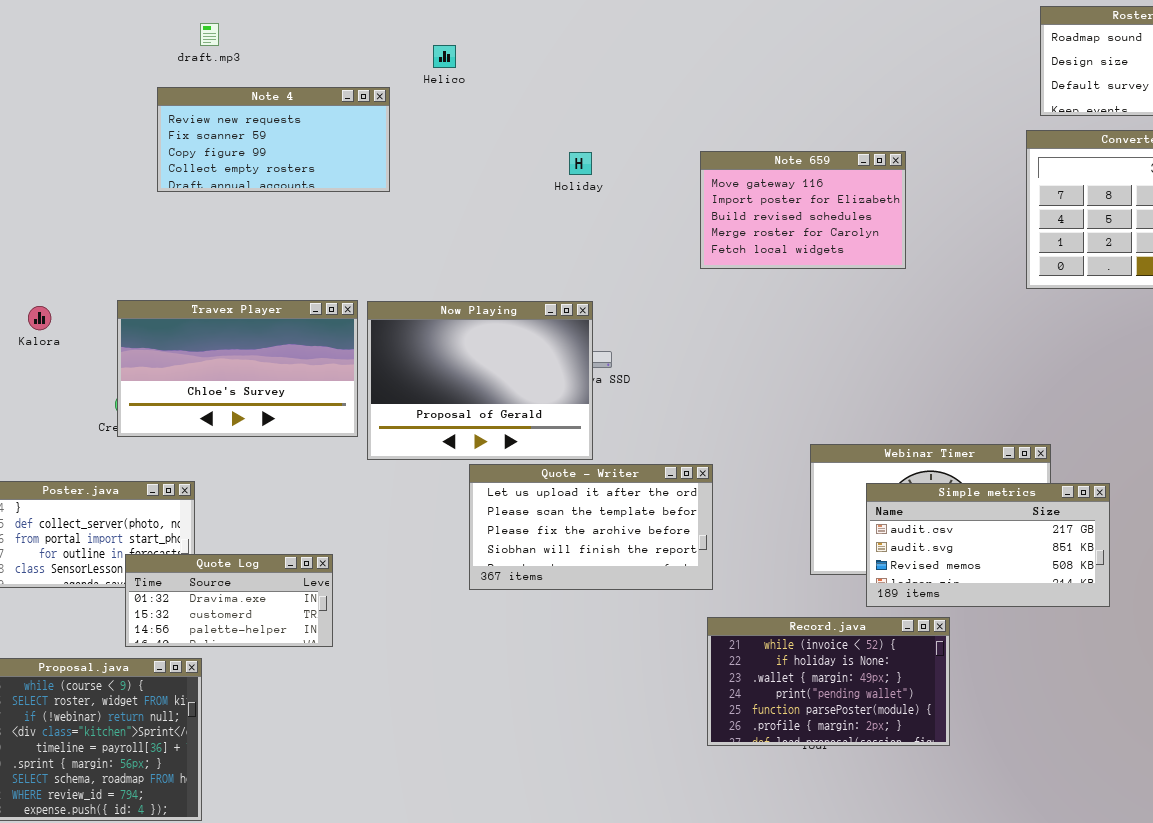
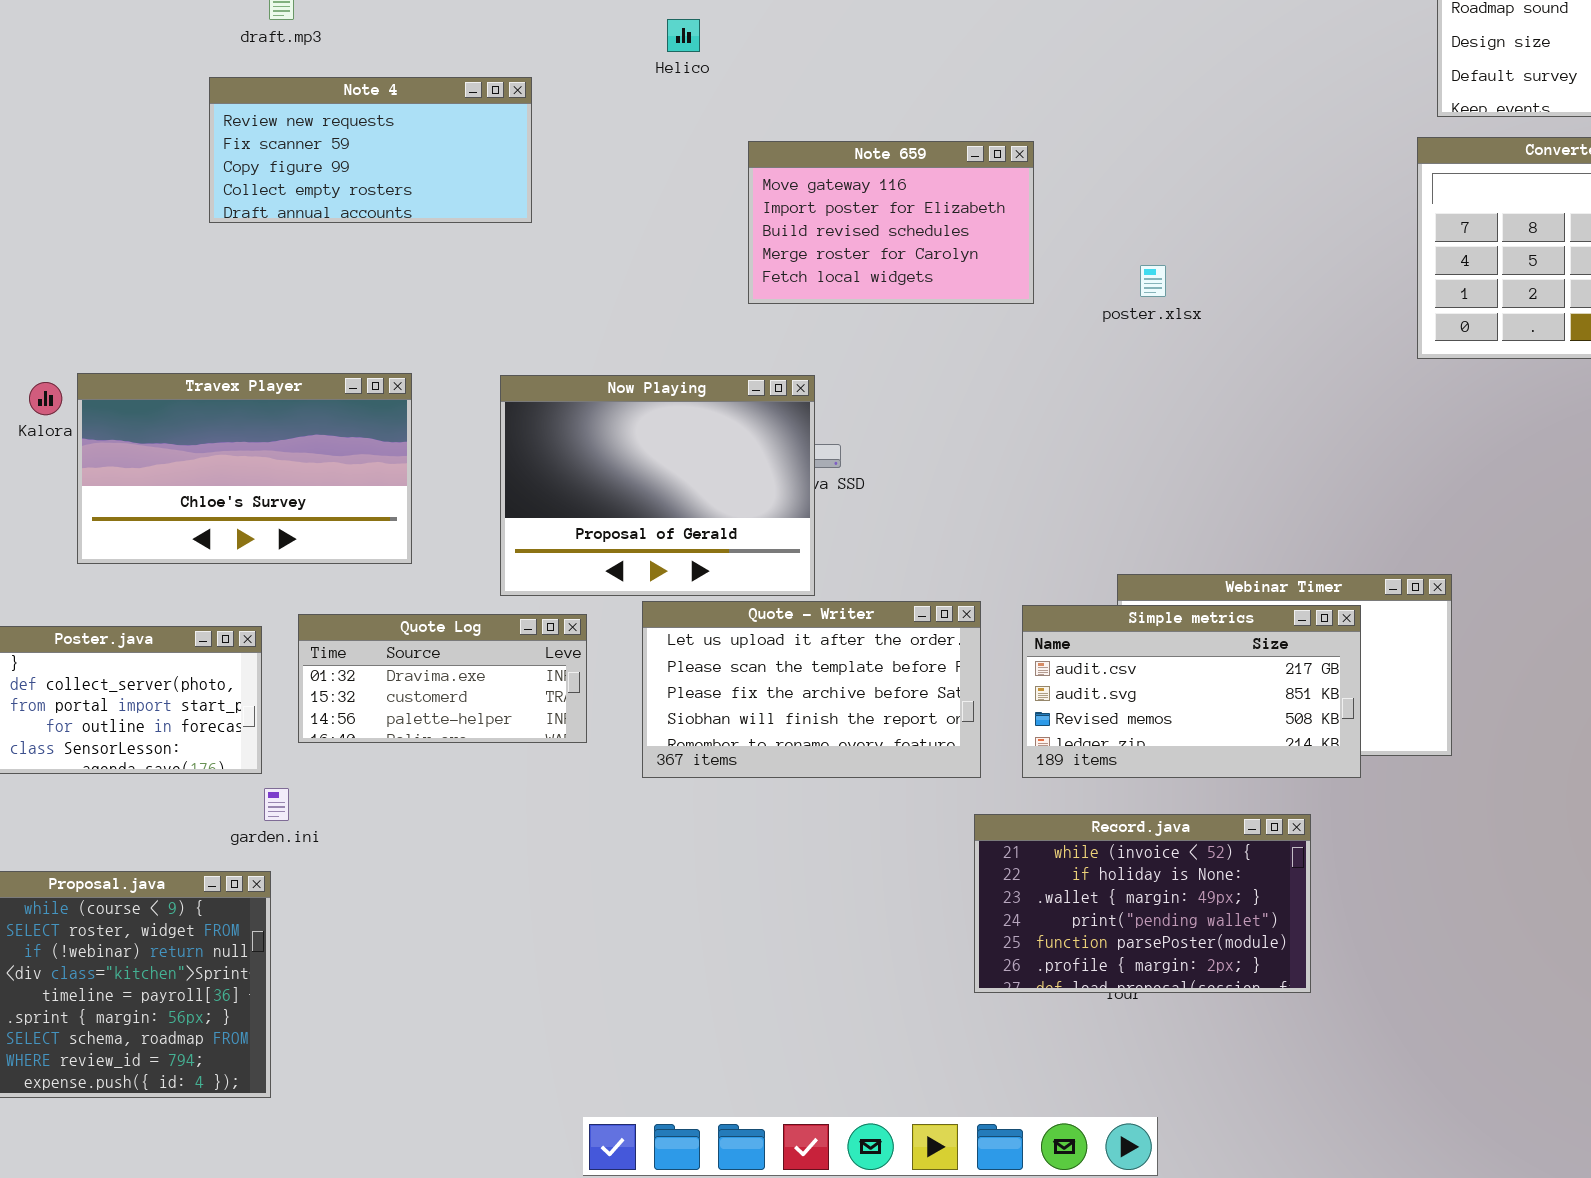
Helico: [433,45,456,68] -> [667,19,700,52], moved
Note 659: [700,151,906,269] -> [748,141,1034,304], moved
Travex Player: [117,300,358,437] -> [77,373,412,564], moved
Simple metrics: [866,483,1110,607] -> [1022,605,1361,778], moved
Quote Log: [125,554,333,647] -> [298,614,587,743], moved

